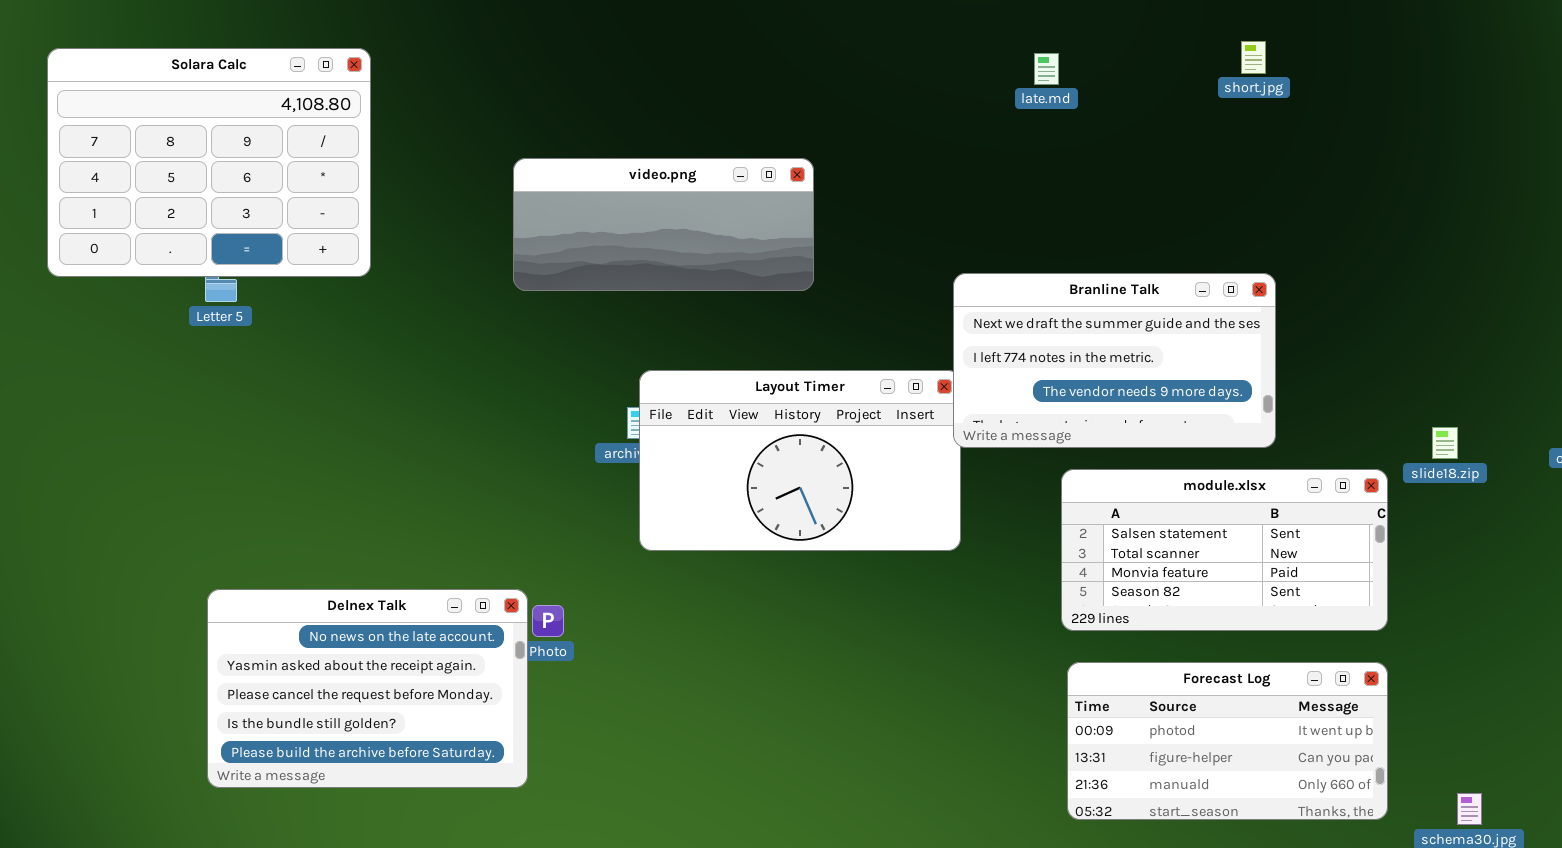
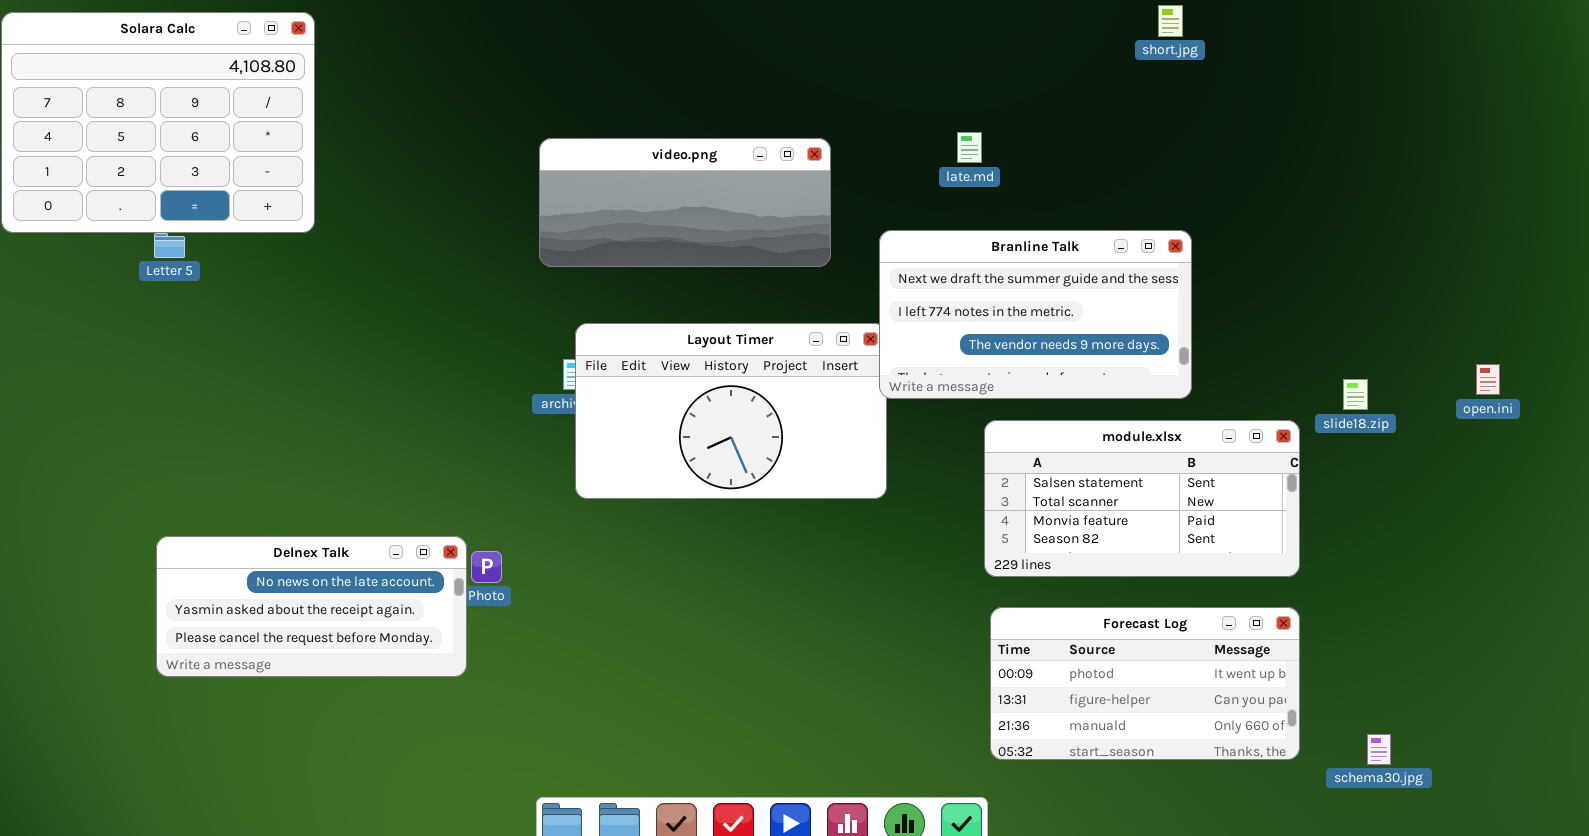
late.md: [1034,53,1059,85] -> [957,132,982,163], moved
video.png: [513,158,814,291] -> [539,138,831,267], moved
Delnex Talk: [207,589,528,788] -> [156,536,467,677], resized

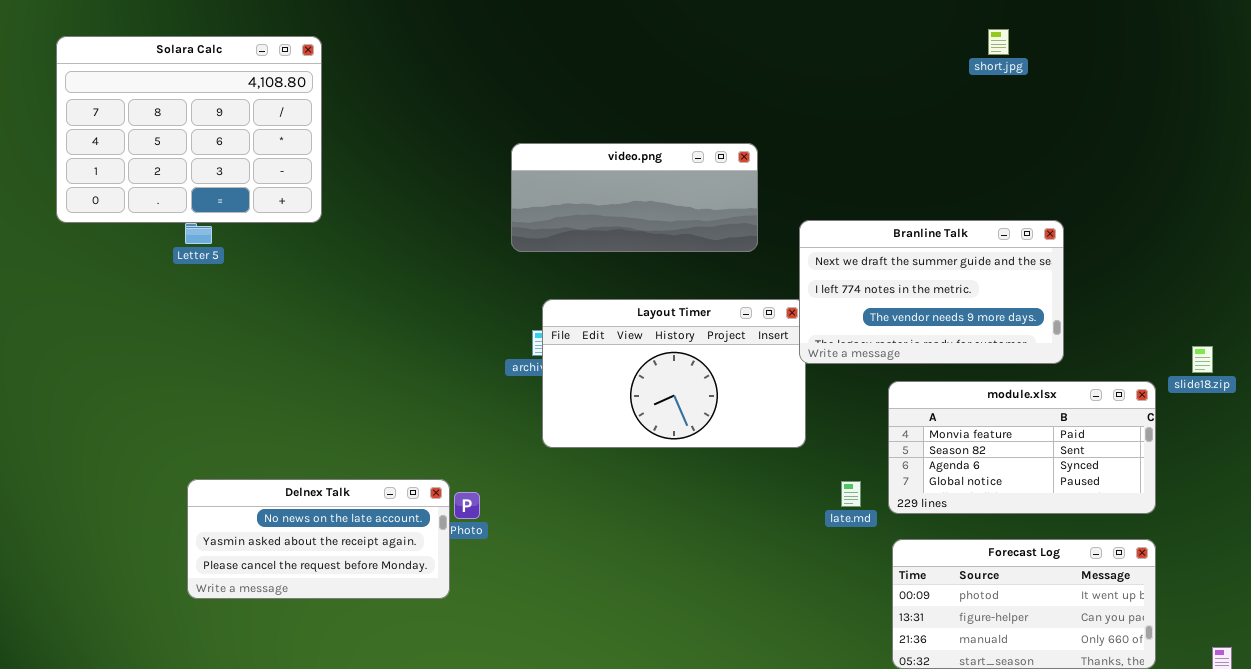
short.jpg: [1158,5,1183,37] -> [988,29,1009,55], moved
late.md: [957,132,982,163] -> [841,481,861,507], moved
module.xlsx: [984,420,1300,577] -> [888,381,1156,514], scrolled down 2 rows

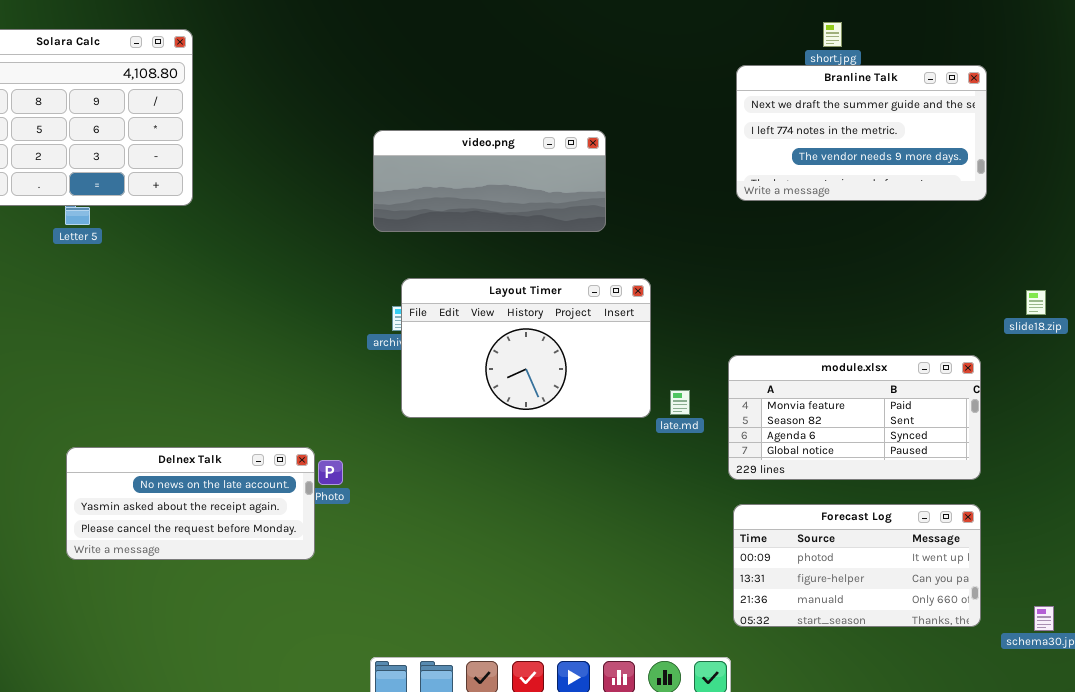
Branline Talk: [799,220,1064,364] -> [736,65,987,201], moved
slide18.zip: [1192,346,1213,373] -> [1026,290,1046,315], moved
late.md: [841,481,861,507] -> [670,390,690,415], moved

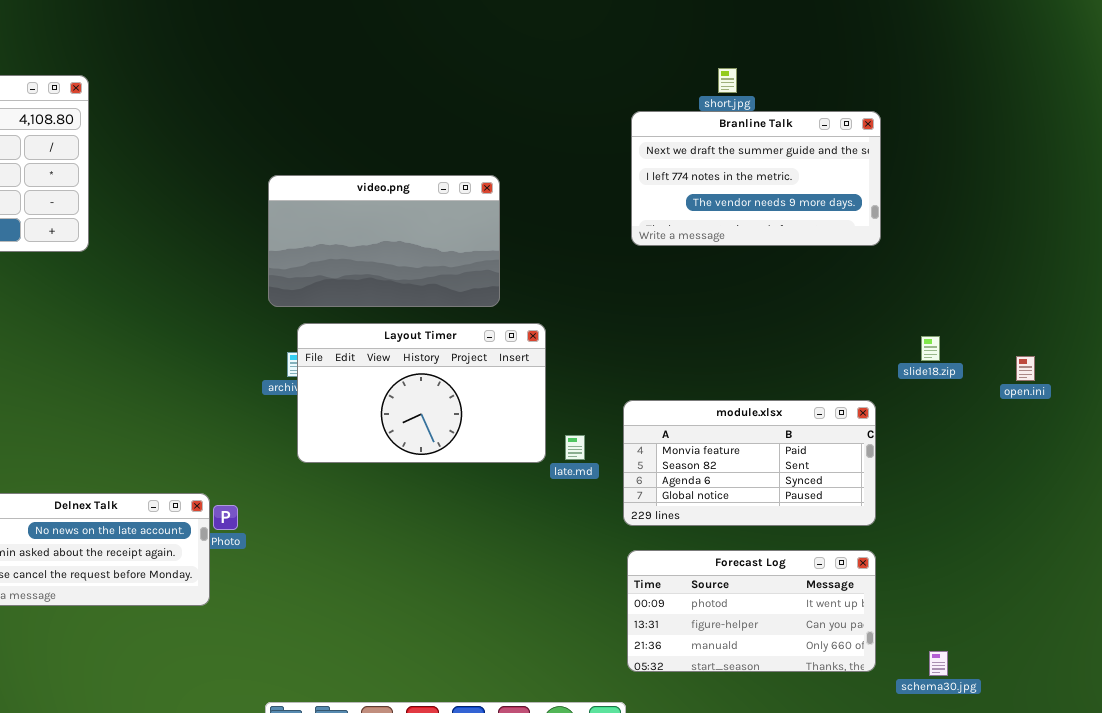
video.png: [373,130,606,232] -> [268,175,500,307], resized

